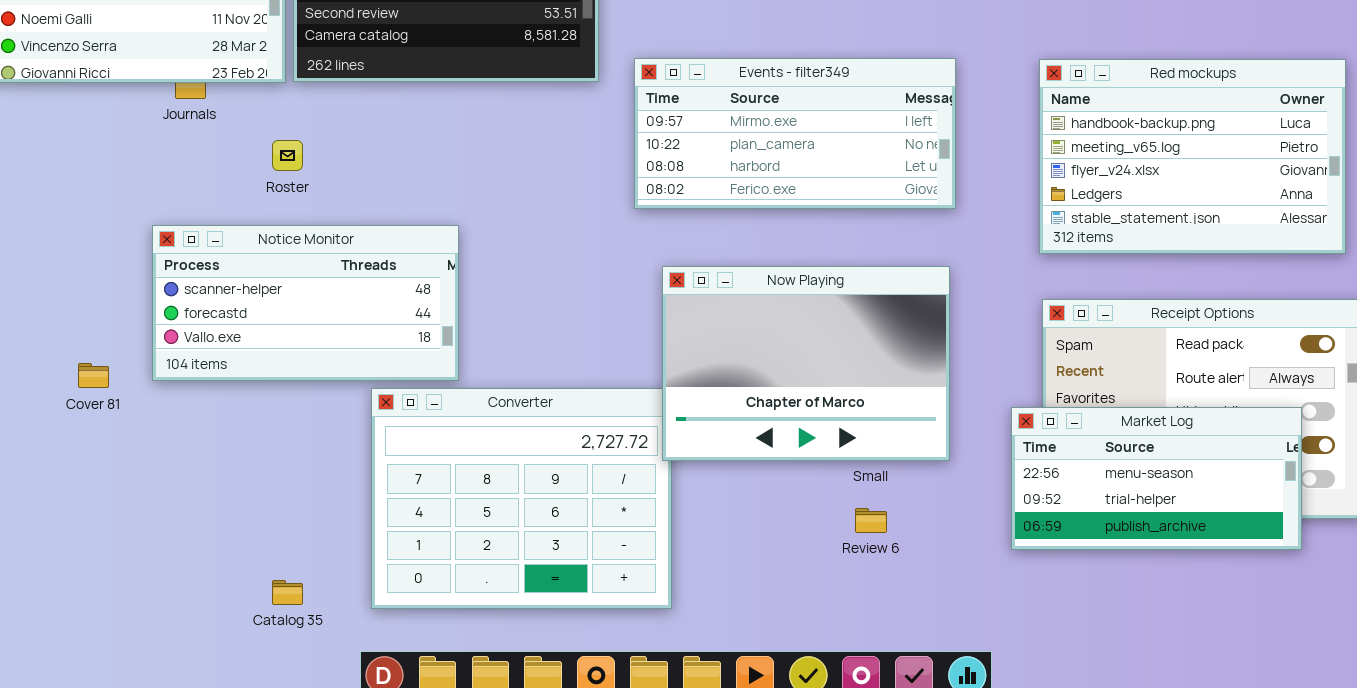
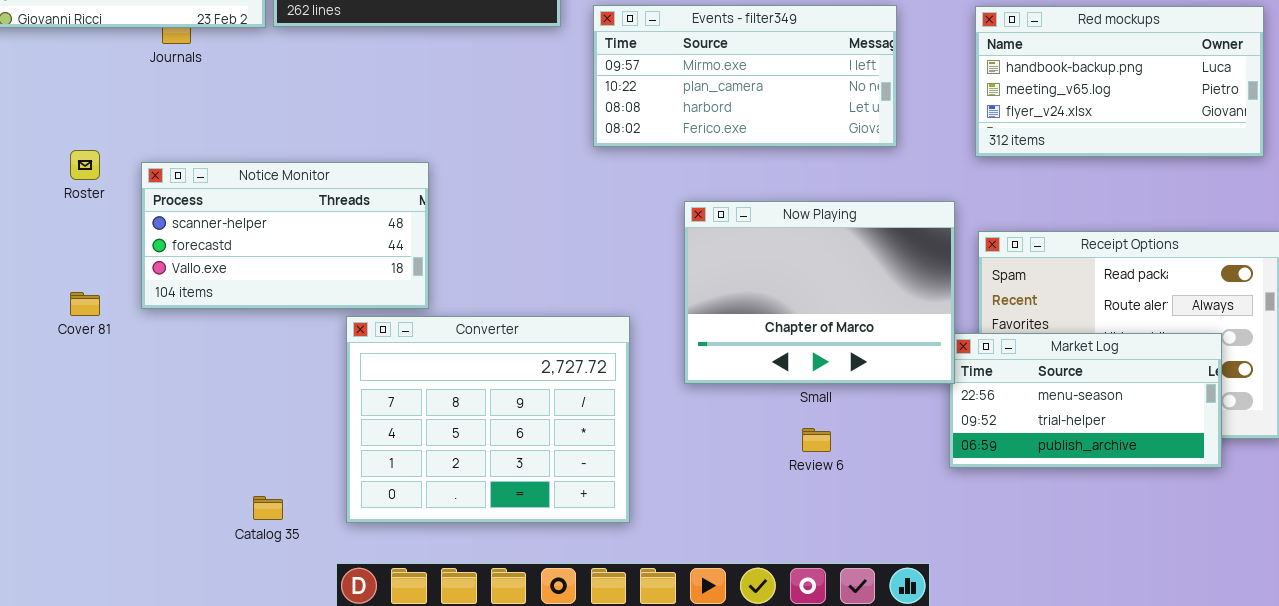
Red mockups: [1039,59,1346,254] -> [975,6,1264,157], resized
Roster: [272,140,303,171] -> [70,150,100,180], moved
Now Playing: [662,266,950,461] -> [684,201,955,384], moved

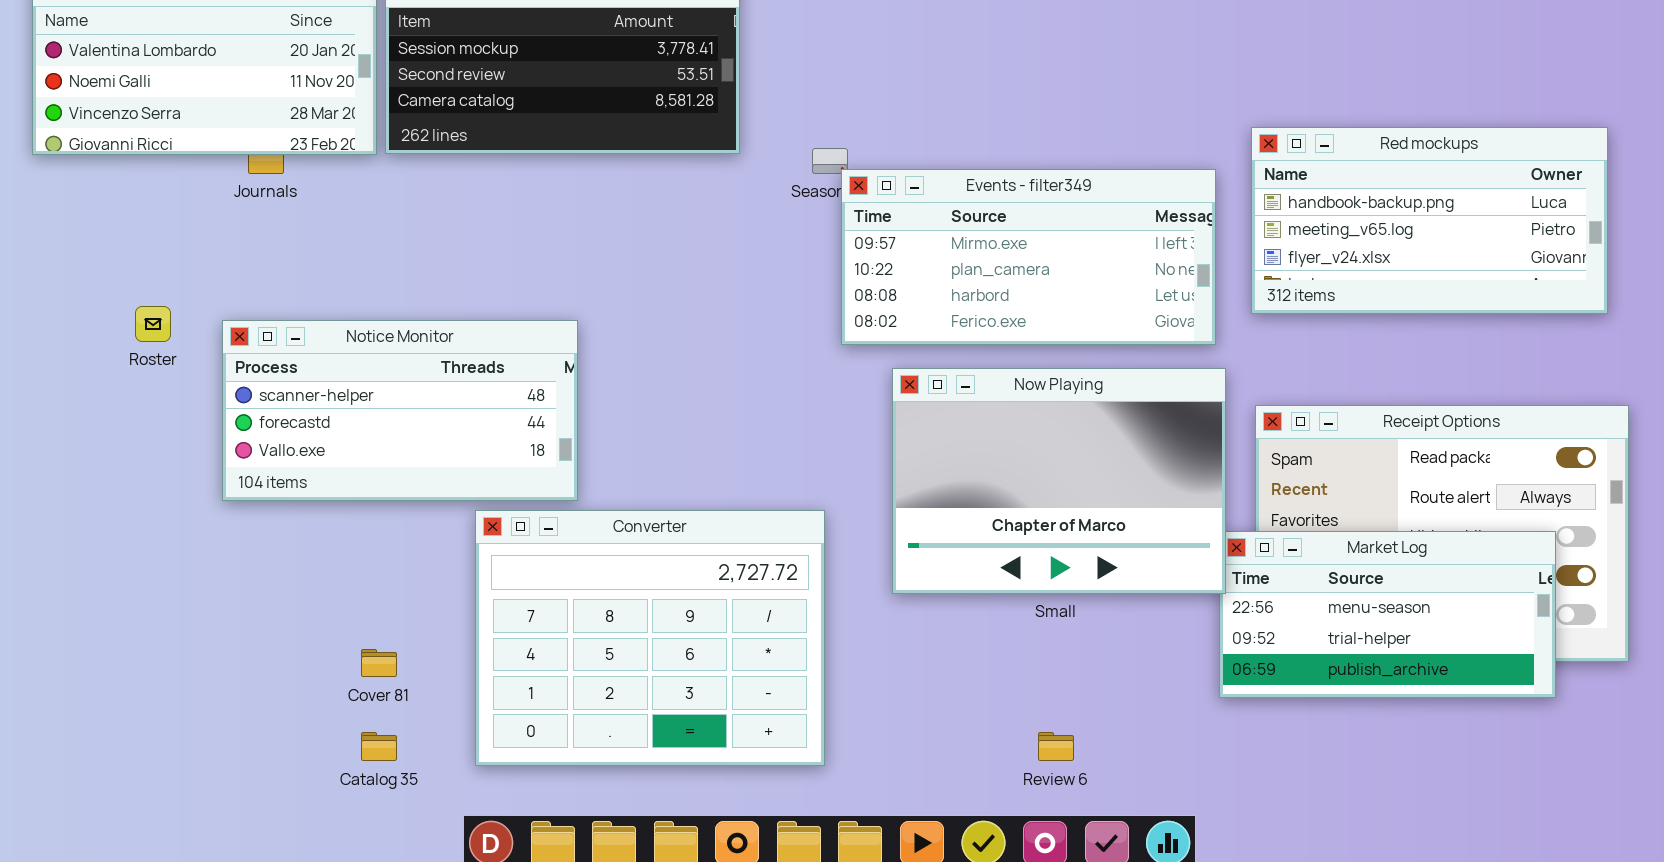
Events - filter349: [593,5,897,147] -> [841,169,1216,345], moved
Cover 81: [70,292,100,316] -> [361,649,397,677], moved
Review 6: [802,428,831,452] -> [1038,732,1074,761], moved

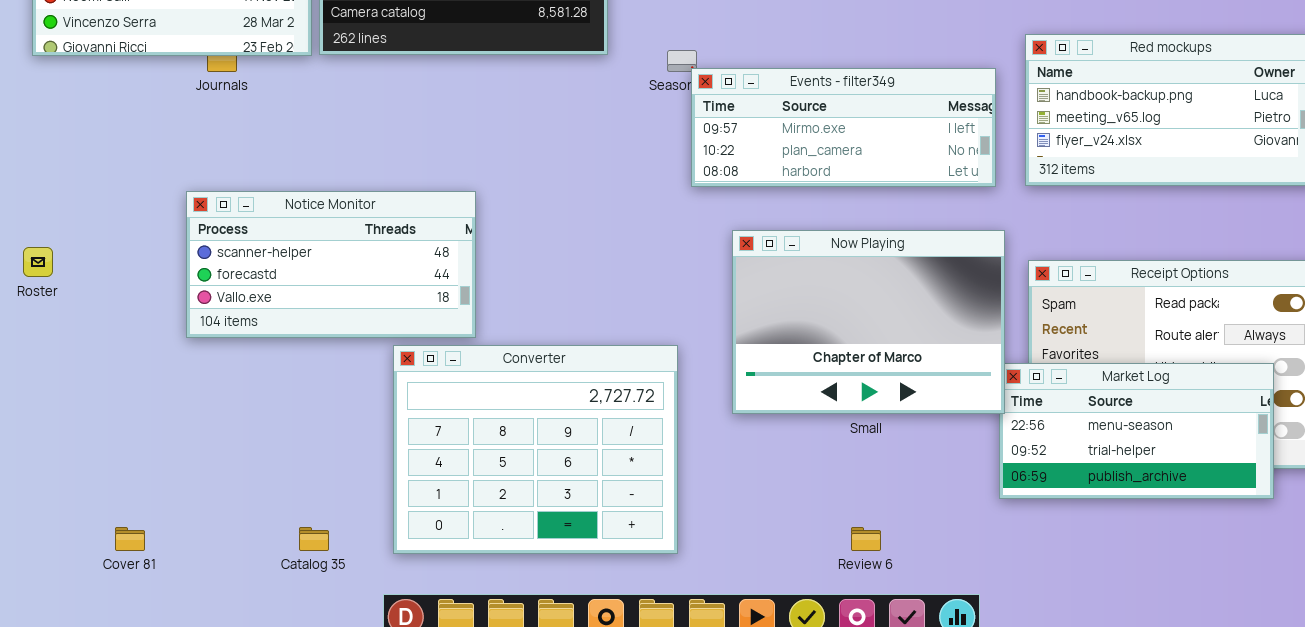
Events - filter349: [841,169,1216,345] -> [691,68,996,187], resized
Roster: [135,306,171,342] -> [23,247,53,277], moved
Cover 81: [361,649,397,677] -> [115,527,145,551], moved

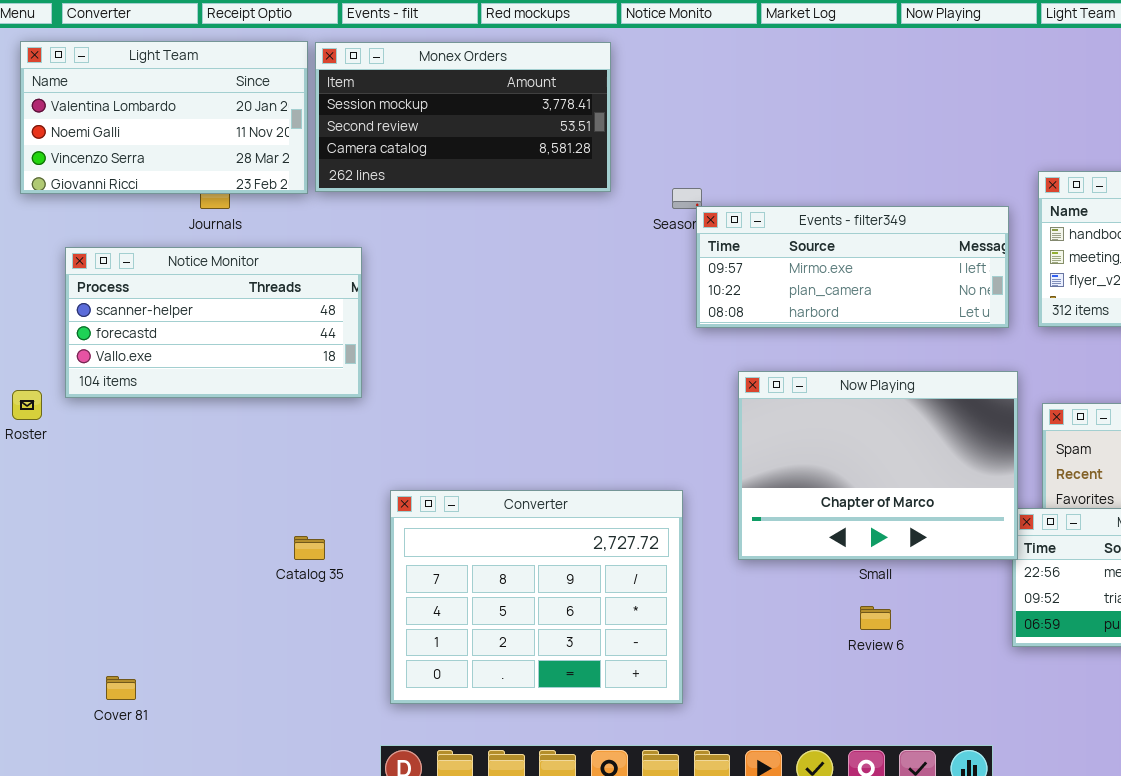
Notice Monitor: [186,191,476,338] -> [65,247,362,398], moved
Catalog 35: [299,527,329,551] -> [294,536,325,560], moved
Review 6: [851,527,881,551] -> [860,606,891,630], moved

